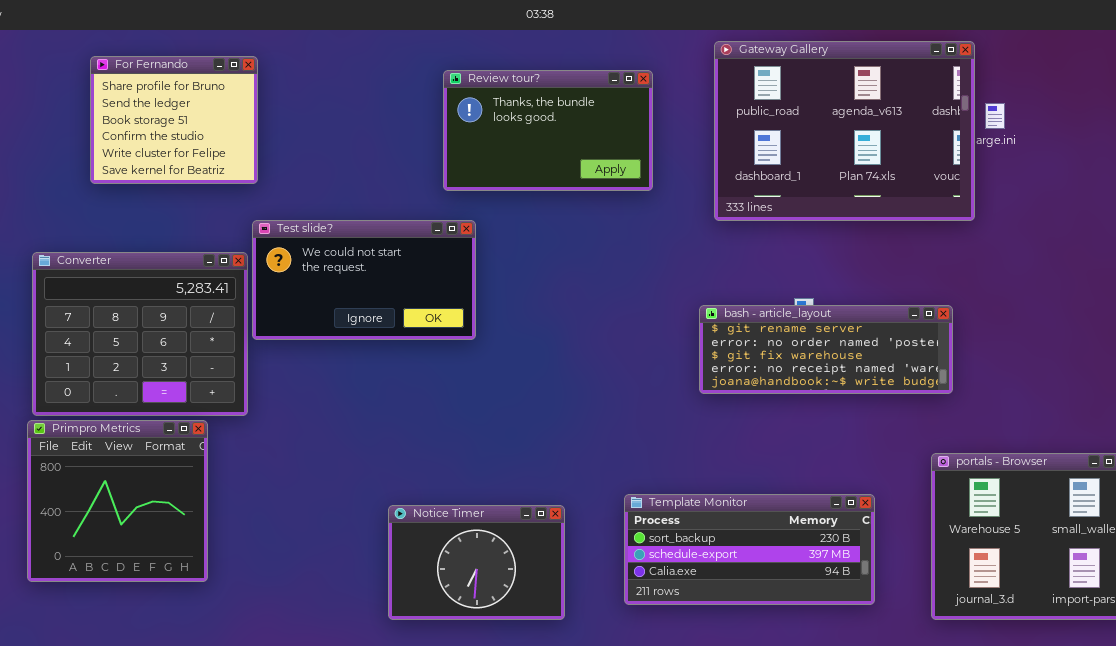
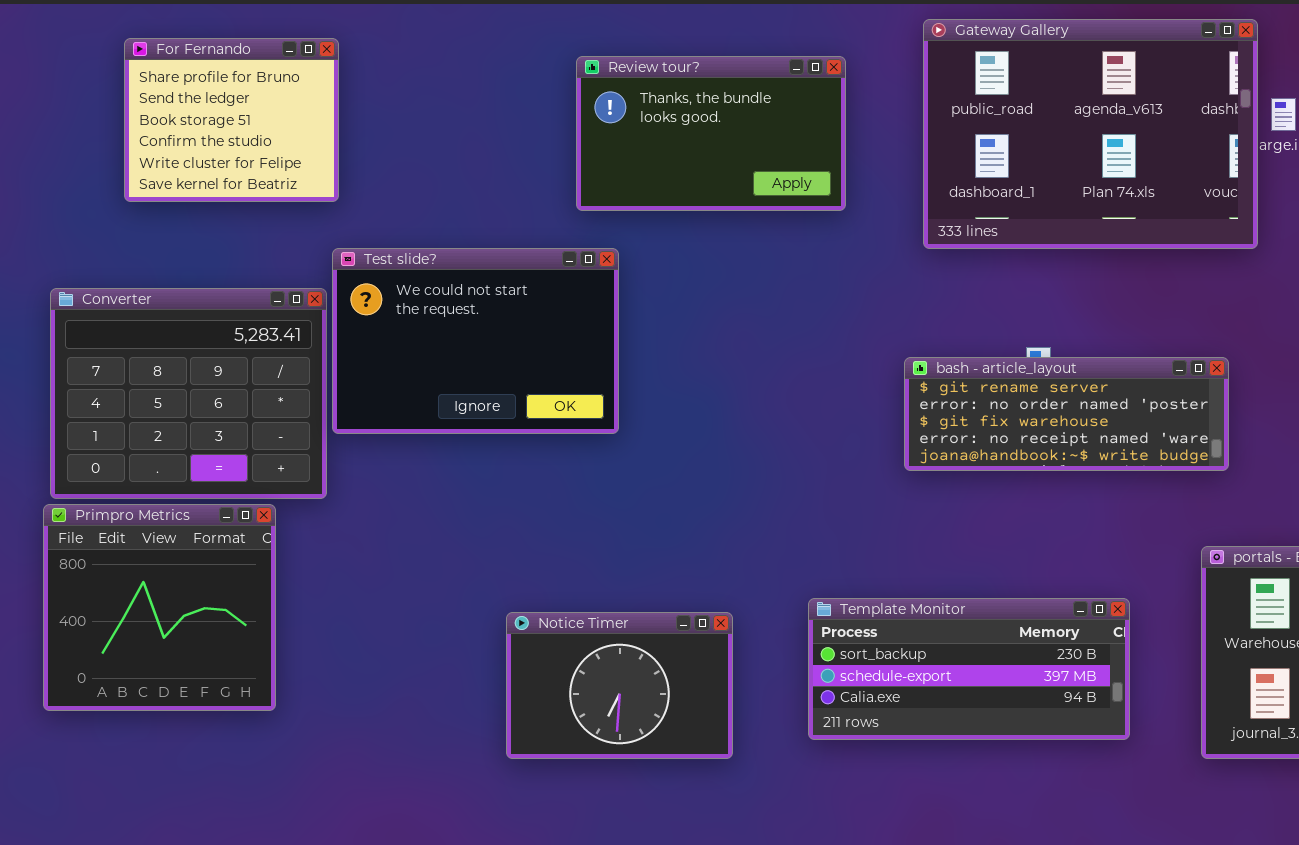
Test slide?: [252,220,476,340] -> [332,248,619,434], resized

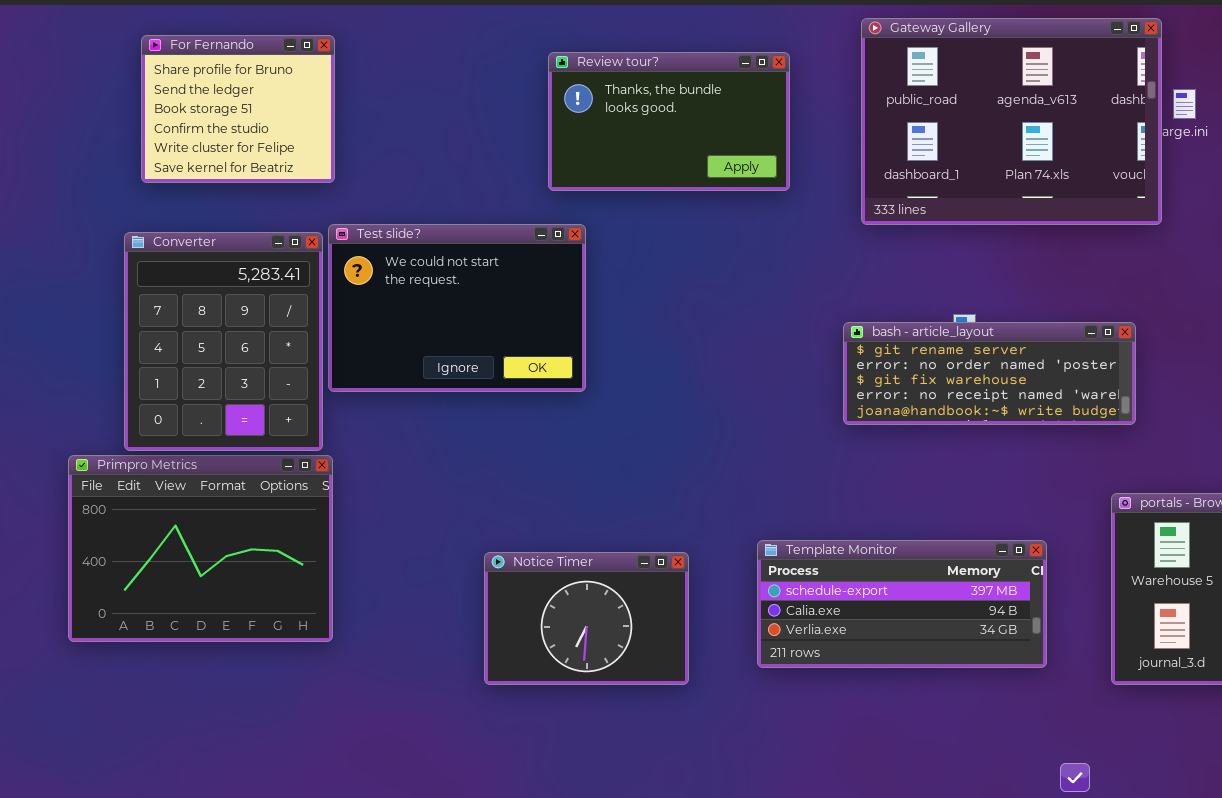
Converter: [50,288,327,499] -> [124,232,323,451], resized
Primpro Metrics: [43,504,276,711] -> [68,455,333,642], resized
Template Monitor: [808,598,1130,740] -> [757,540,1047,668], scrolled down 1 row

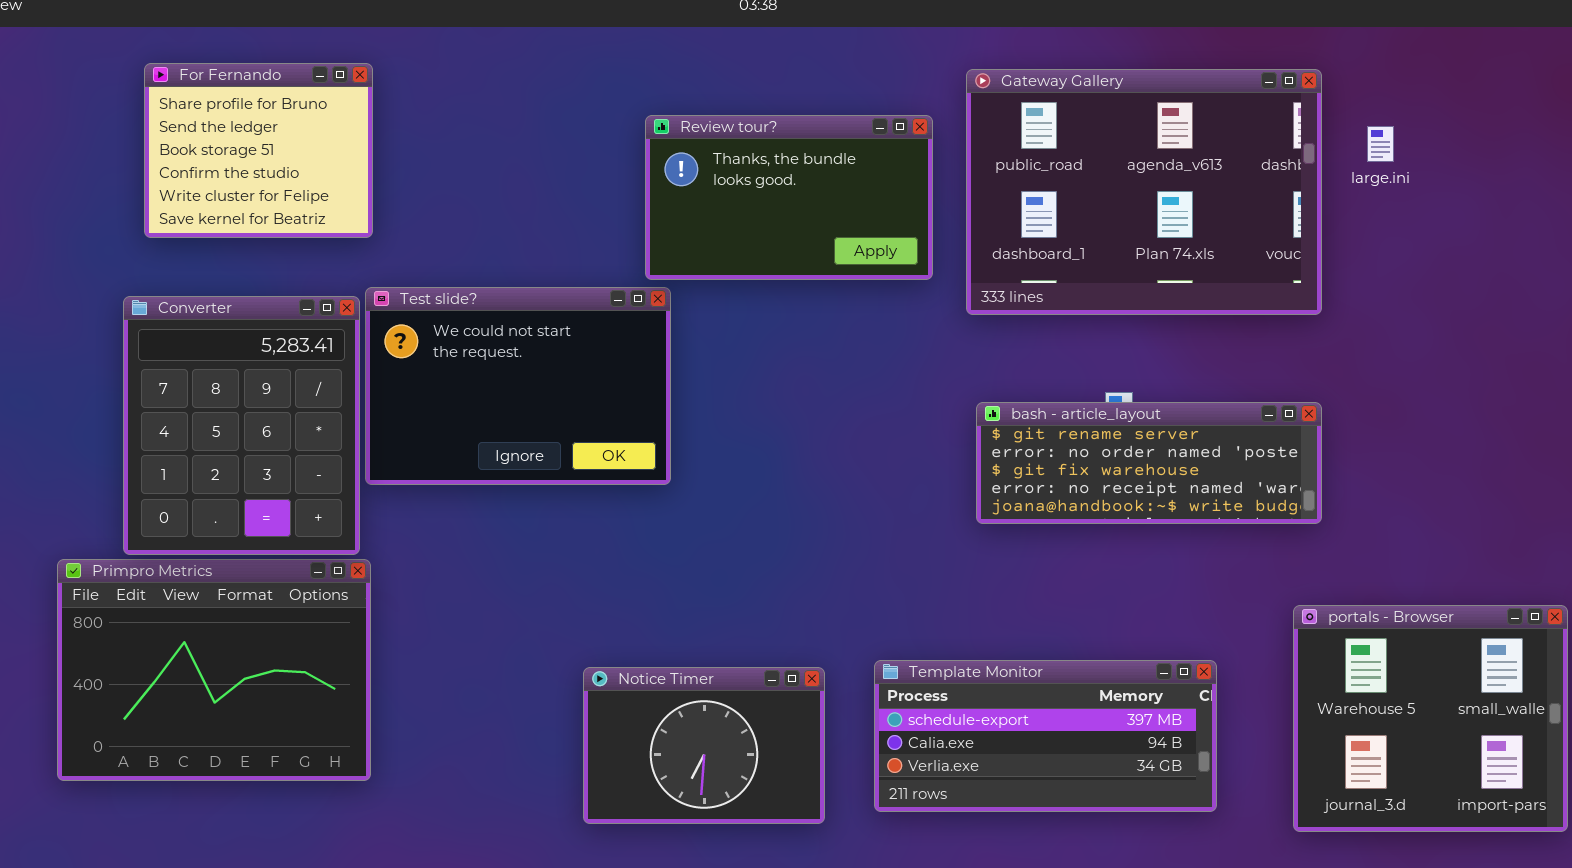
Gateway Gallery: [861,18,1162,225] -> [966,69,1322,315], moved
Review tour?: [548,52,790,191] -> [645,115,933,280], moved
Notice Timer: [484,552,689,685] -> [583,667,825,824], moved

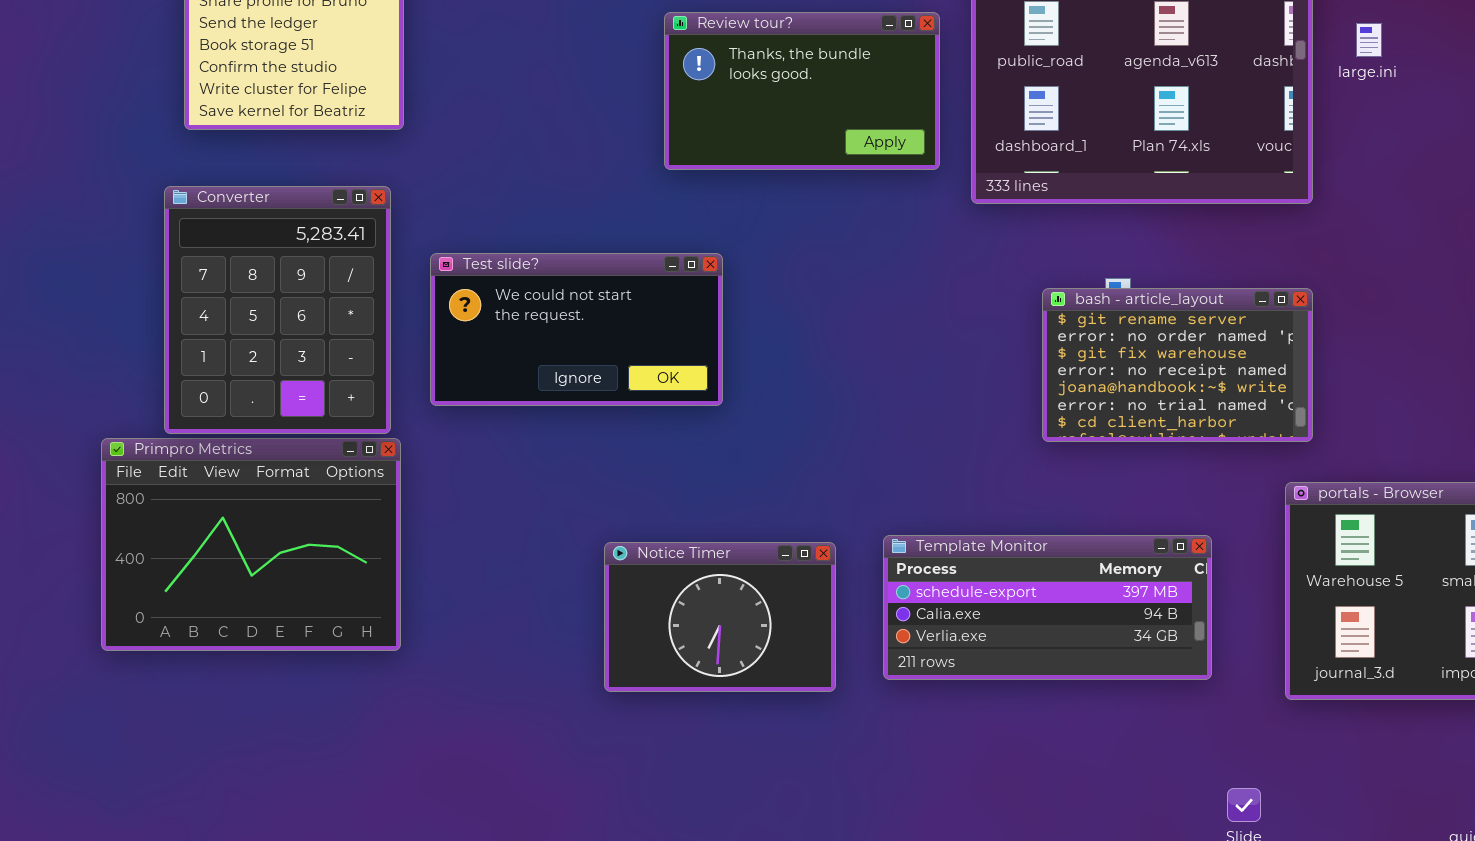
Test slide?: [365,287,671,485] -> [430,253,723,406], moved, resized
bash - article_layout: [976,402,1322,524] -> [1042,288,1313,442], resized

